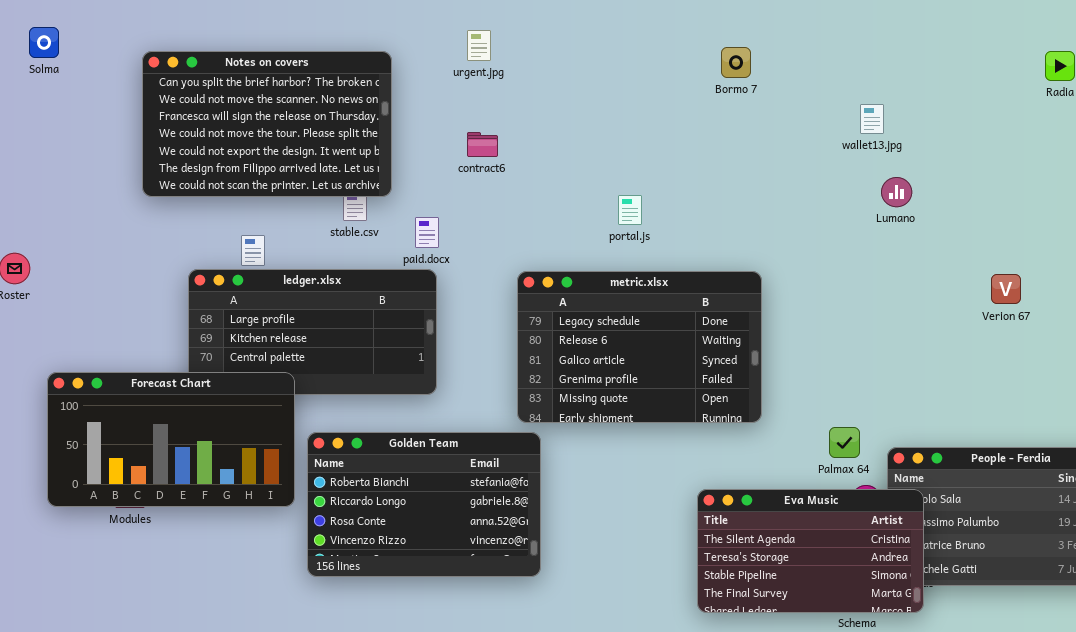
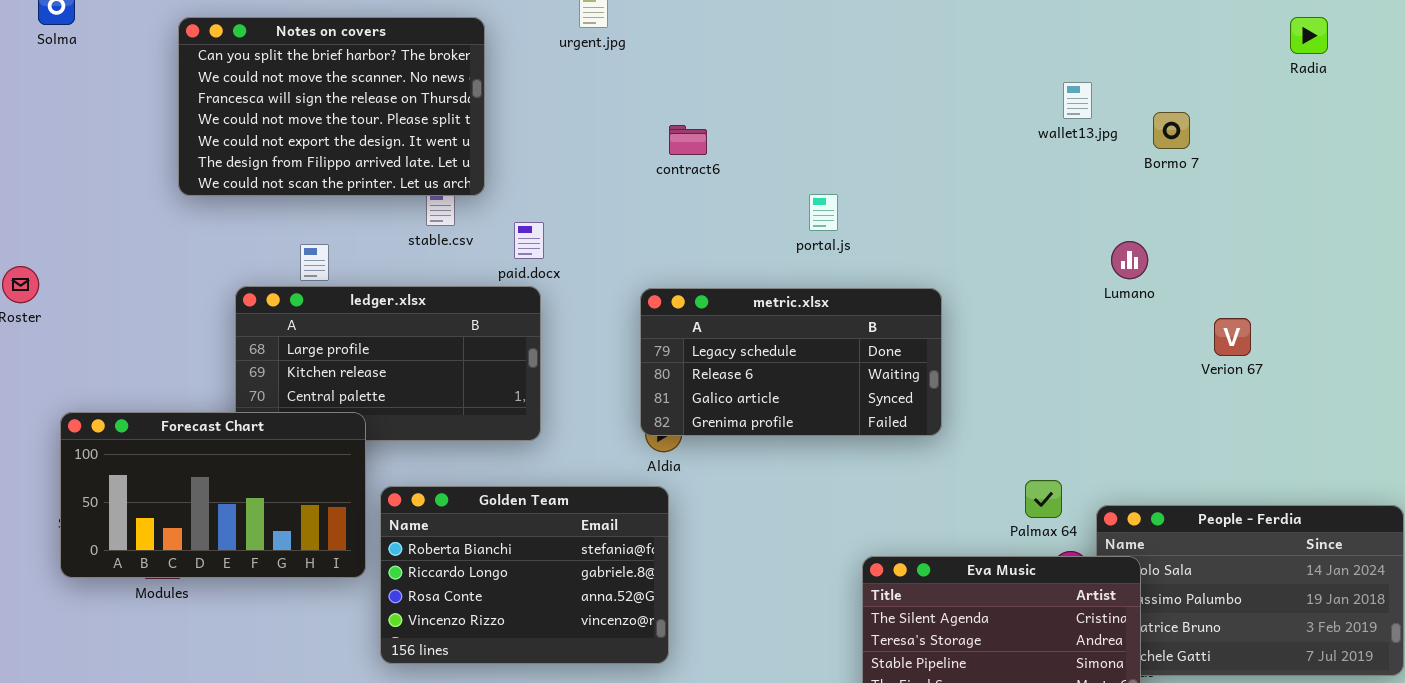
Bormo 7: [721,47,751,78] -> [1153,112,1190,149], moved
contract6: [467,132,498,157] -> [669,125,707,155], moved
Lumano: [881,177,912,207] -> [1111,241,1148,279], moved
portal.js: [618,195,642,225] -> [809,194,838,231], moved
metric.xlsx: [517,271,762,423] -> [640,288,942,436], resized
Verion 67: [991,274,1021,304] -> [1214,318,1251,356], moved

